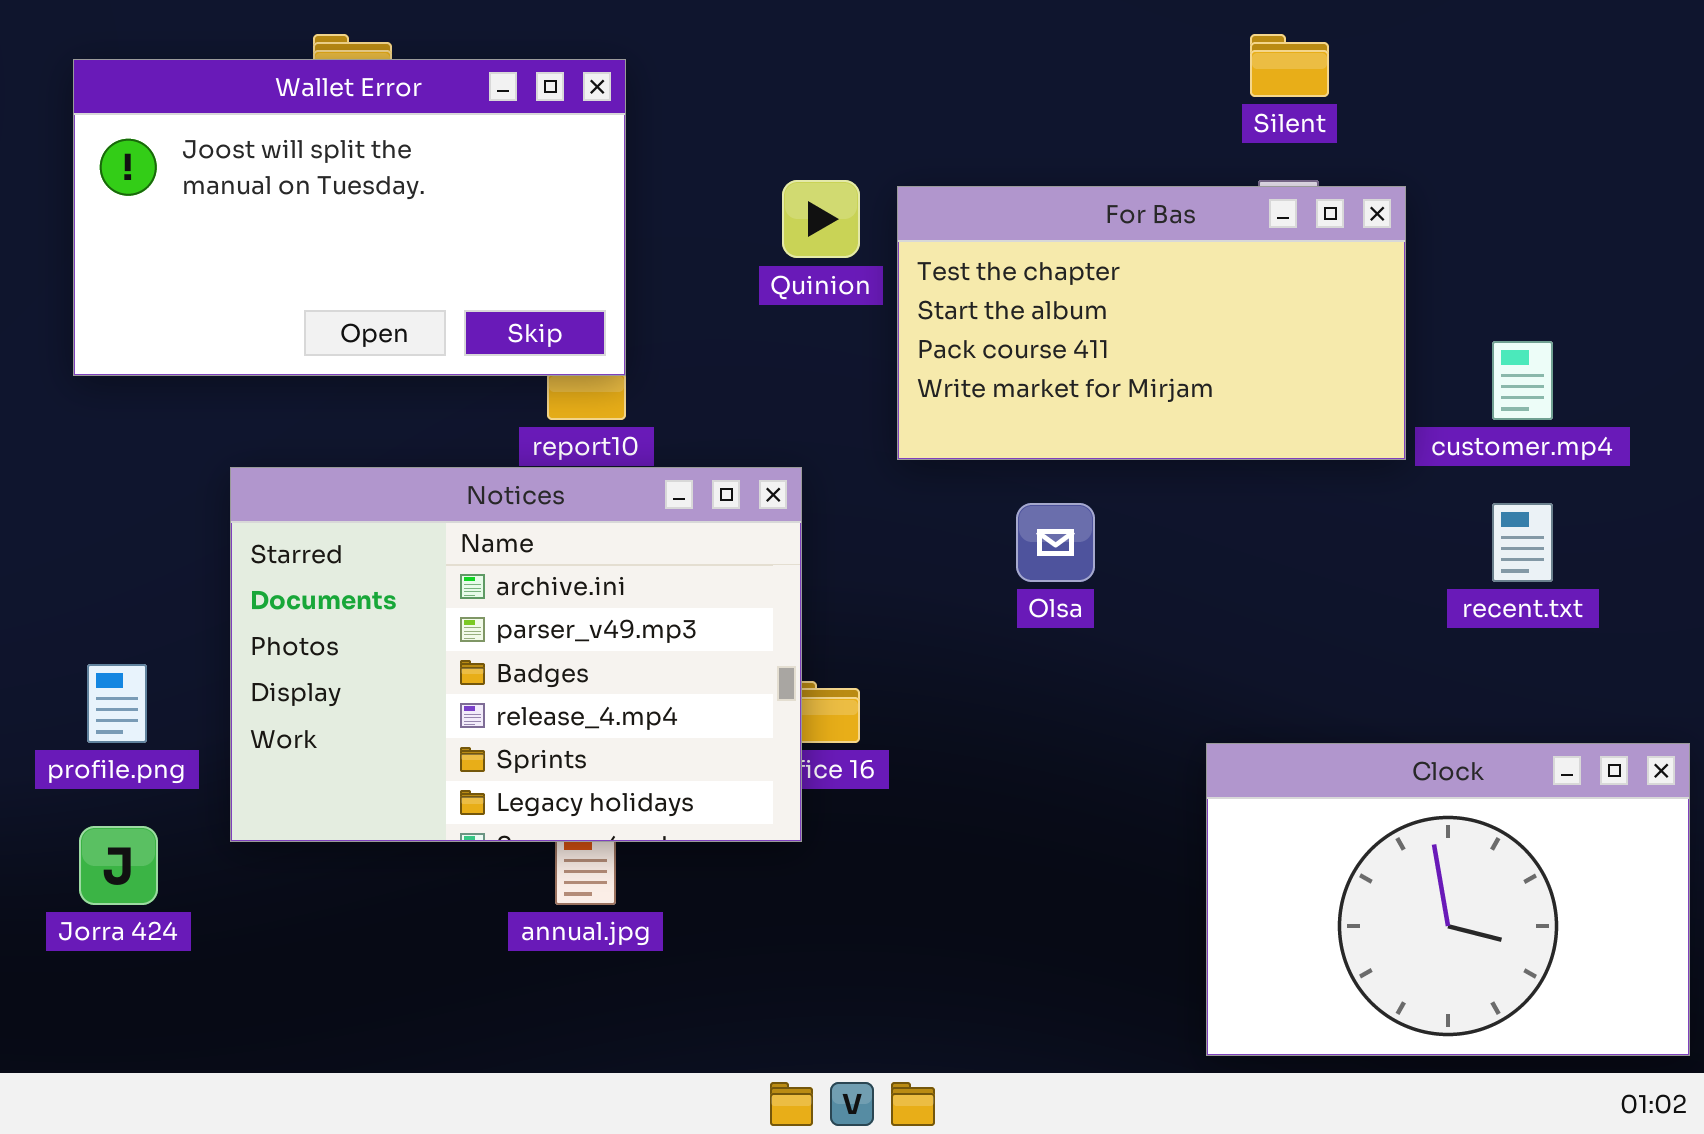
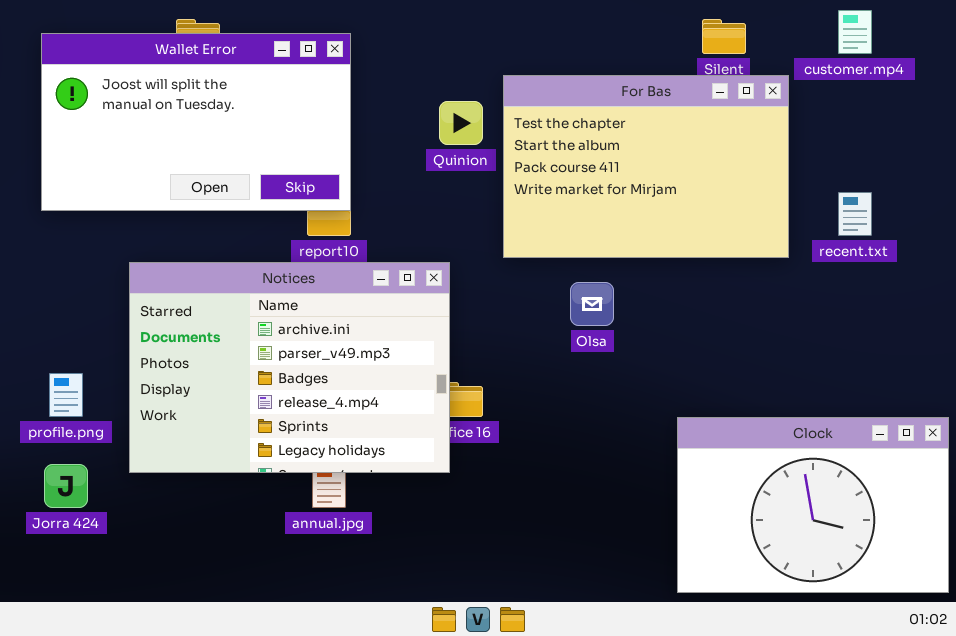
For Bas: [897,186,1406,460] -> [503,75,789,258], resized
customer.mp4: [1492,341,1553,420] -> [838,10,872,54], moved
recent.txt: [1492,503,1553,582] -> [838,192,872,236], moved

